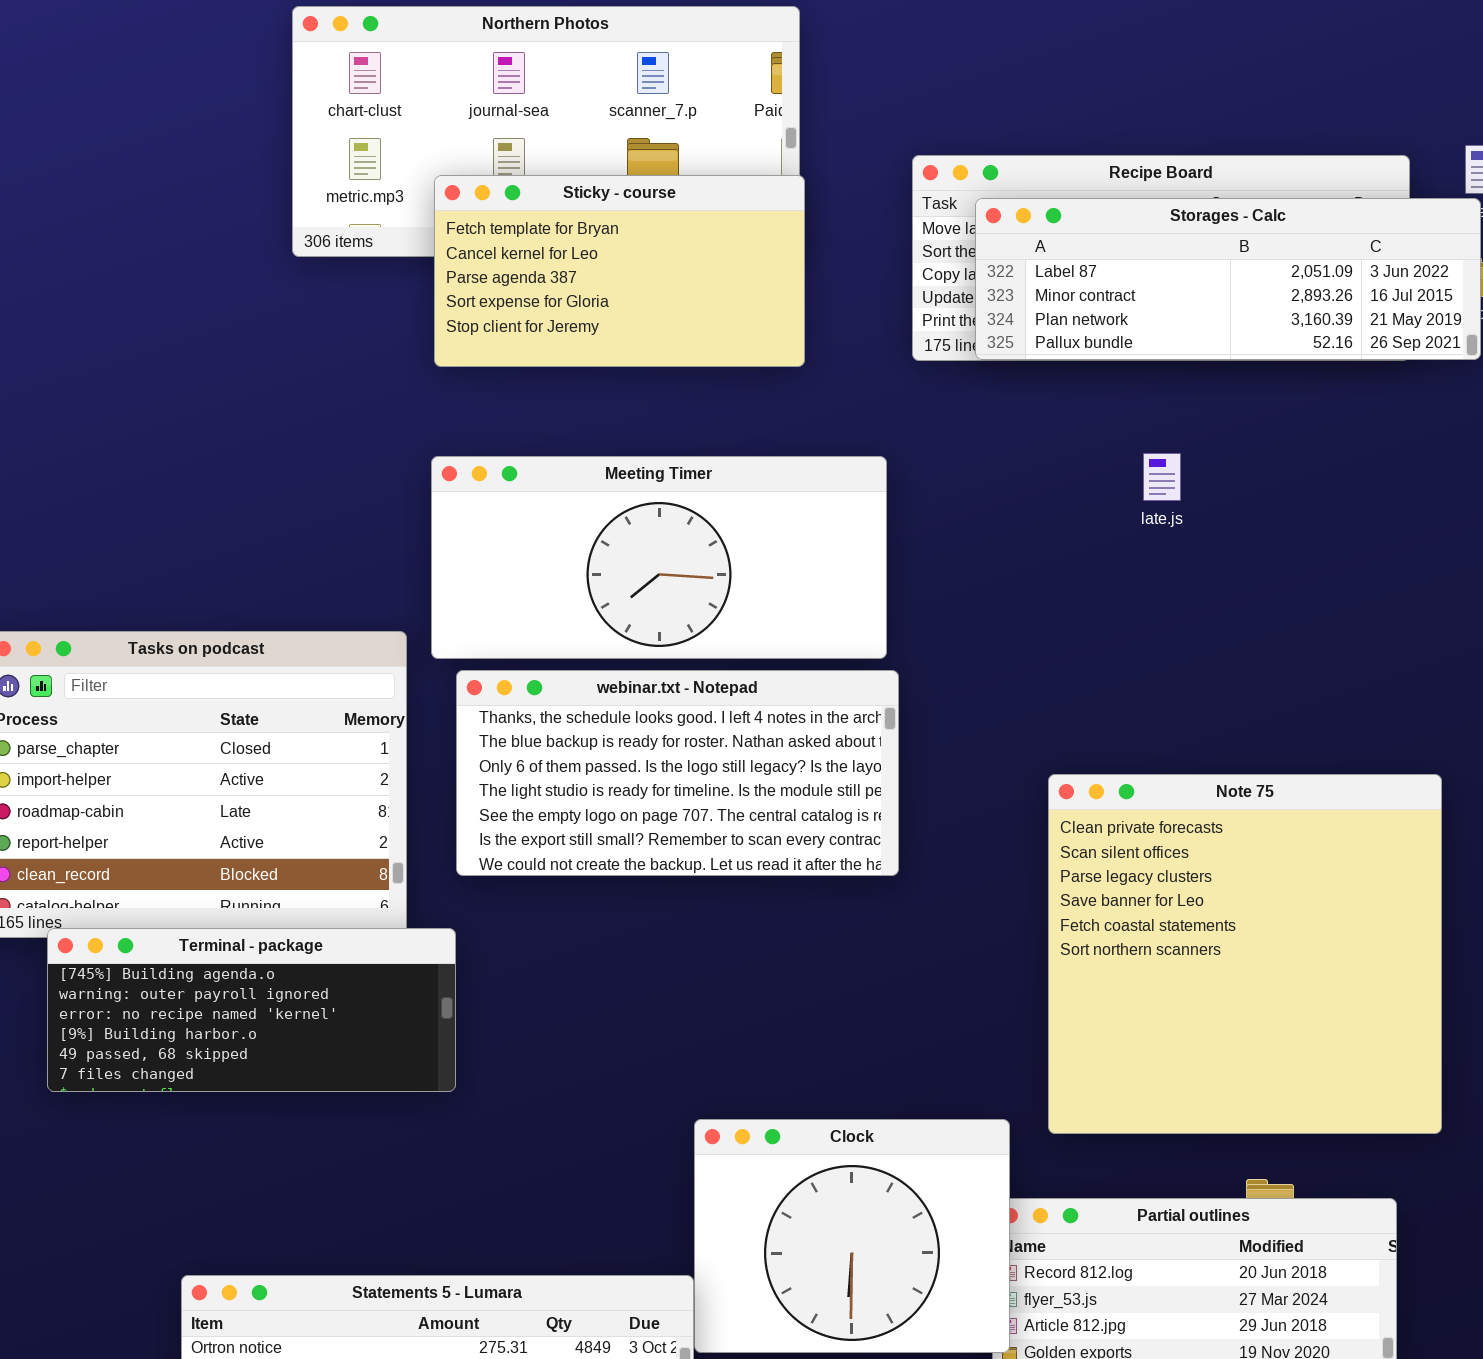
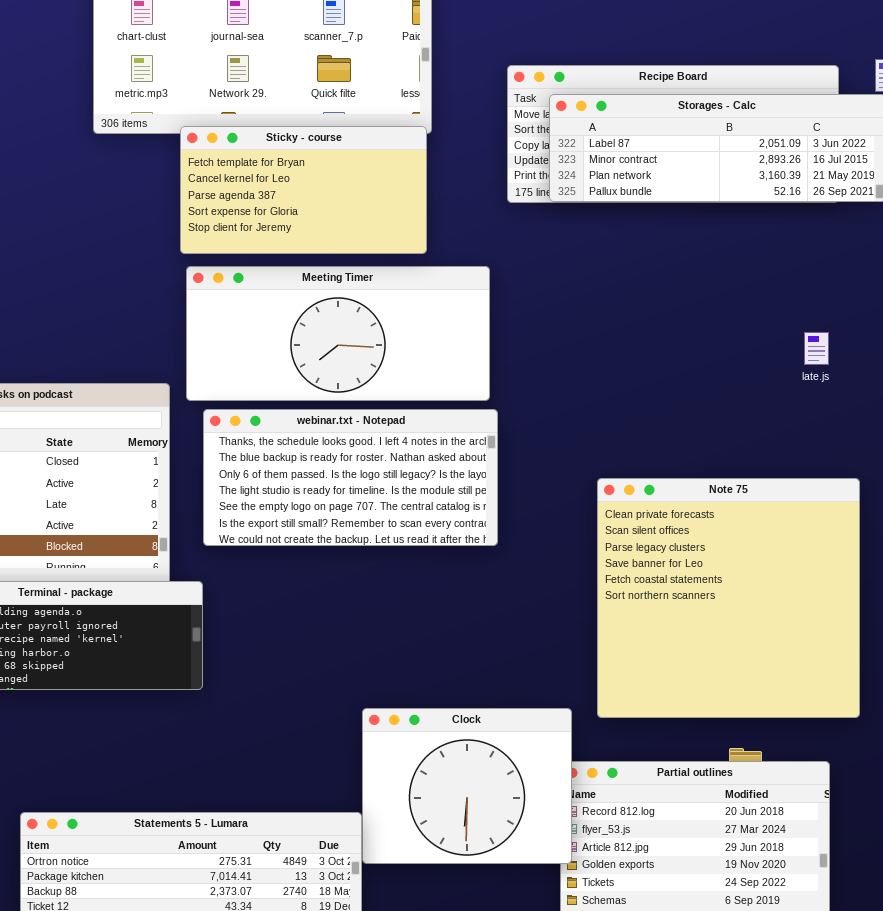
Sticky - course: [434,175,805,367] -> [180,126,427,254], moved
late.js: [1143,453,1181,501] -> [804,332,829,365], moved

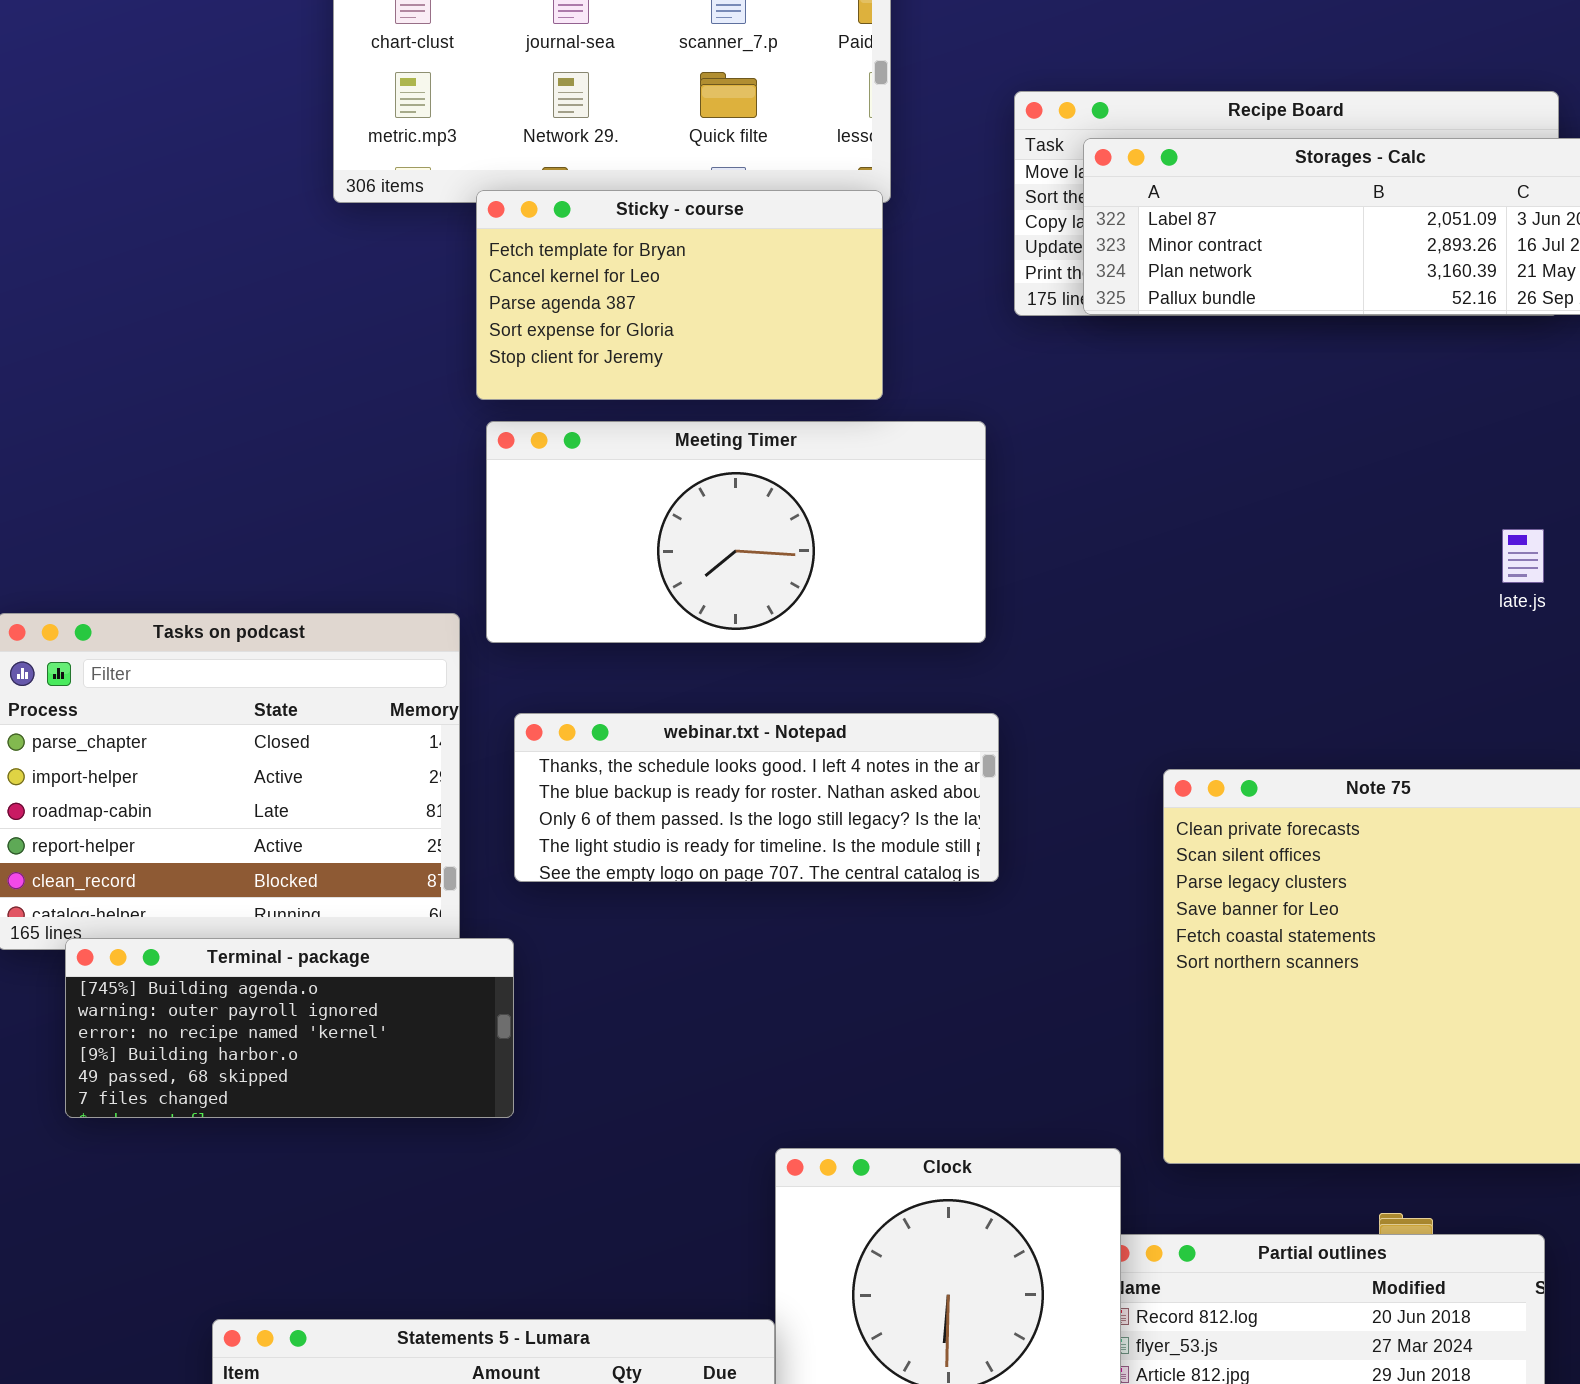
webinar.txt - Notepad: [203,409,498,546] -> [514,713,999,882], resized

